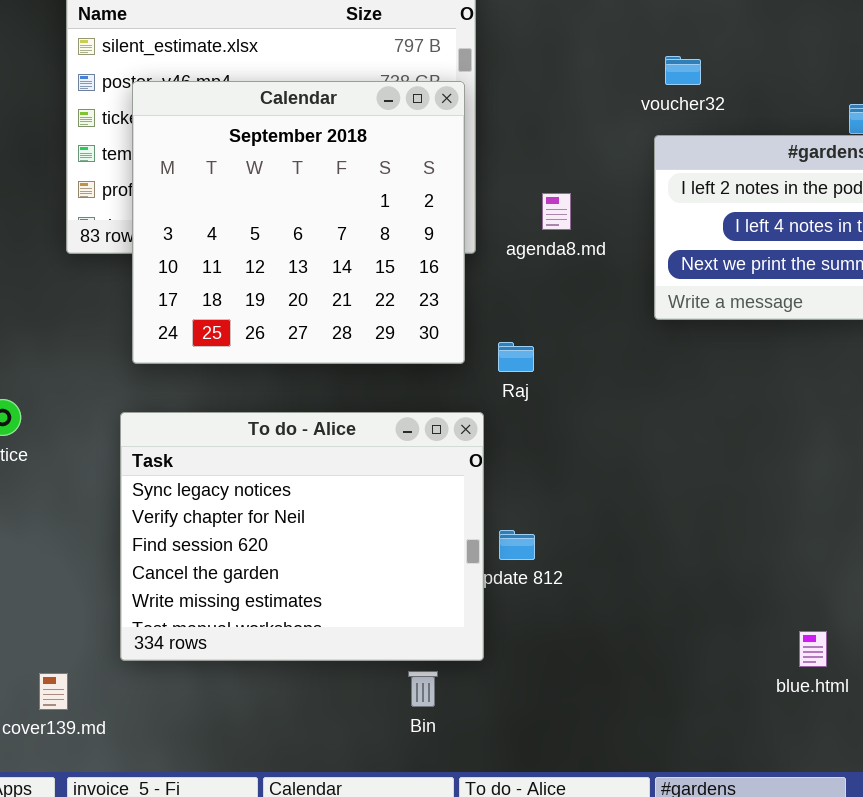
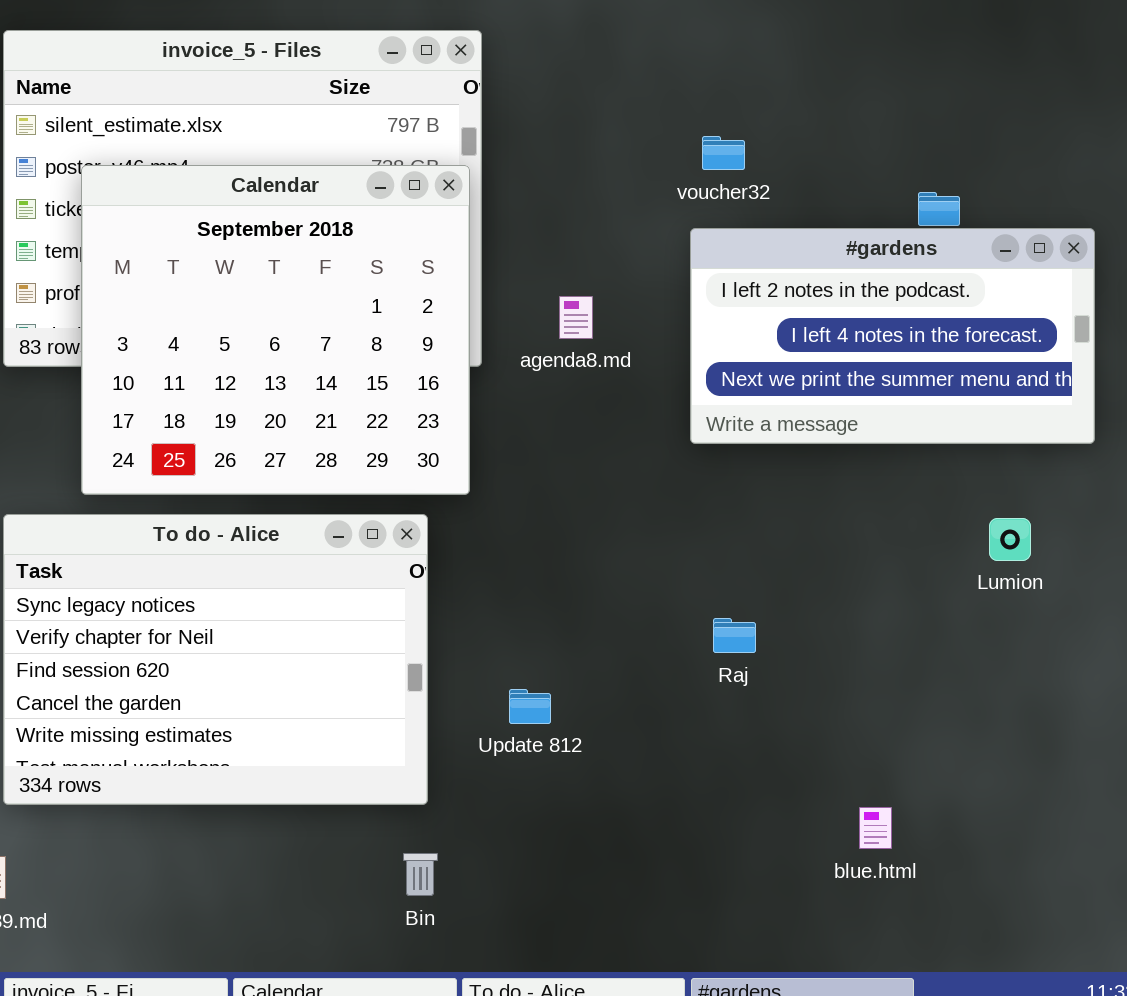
Raj: [498,342,534,372] -> [713,618,756,653], moved
To do - Alice: [120,412,484,661] -> [3,514,428,805], moved

